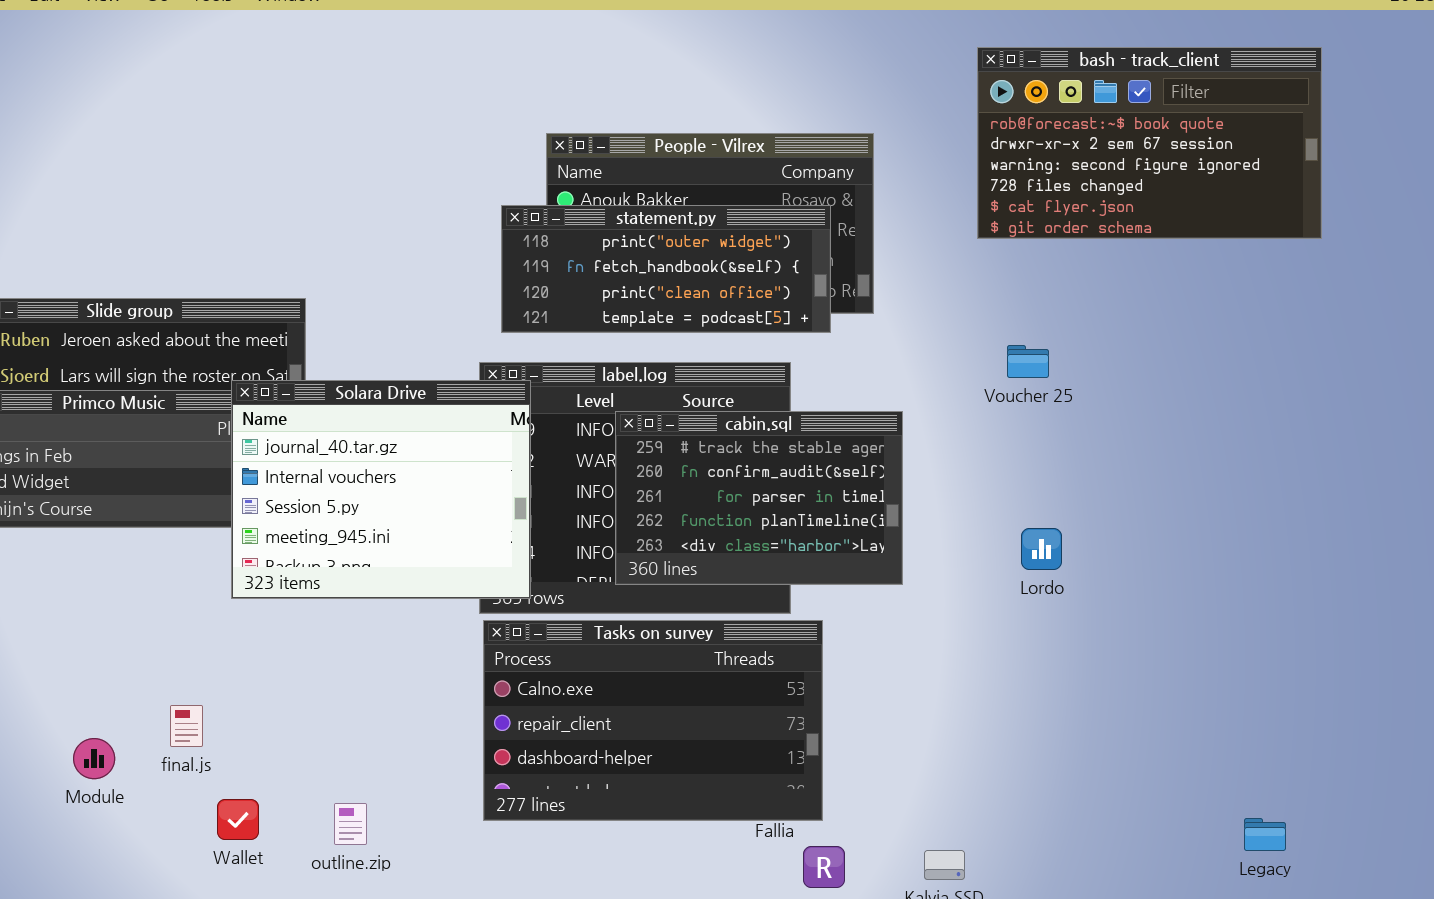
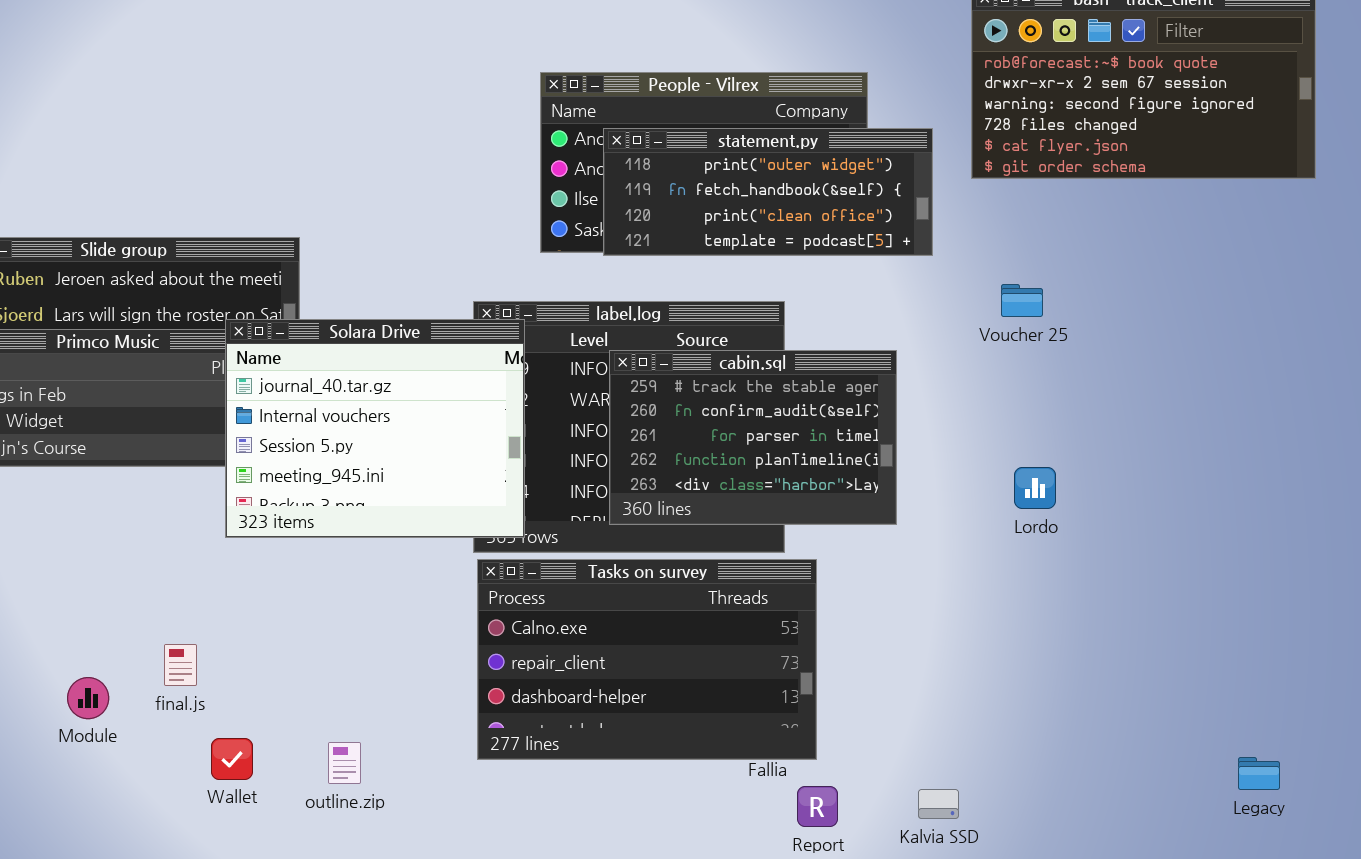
statement.py: [501,205,831,333] -> [603,128,933,256], moved

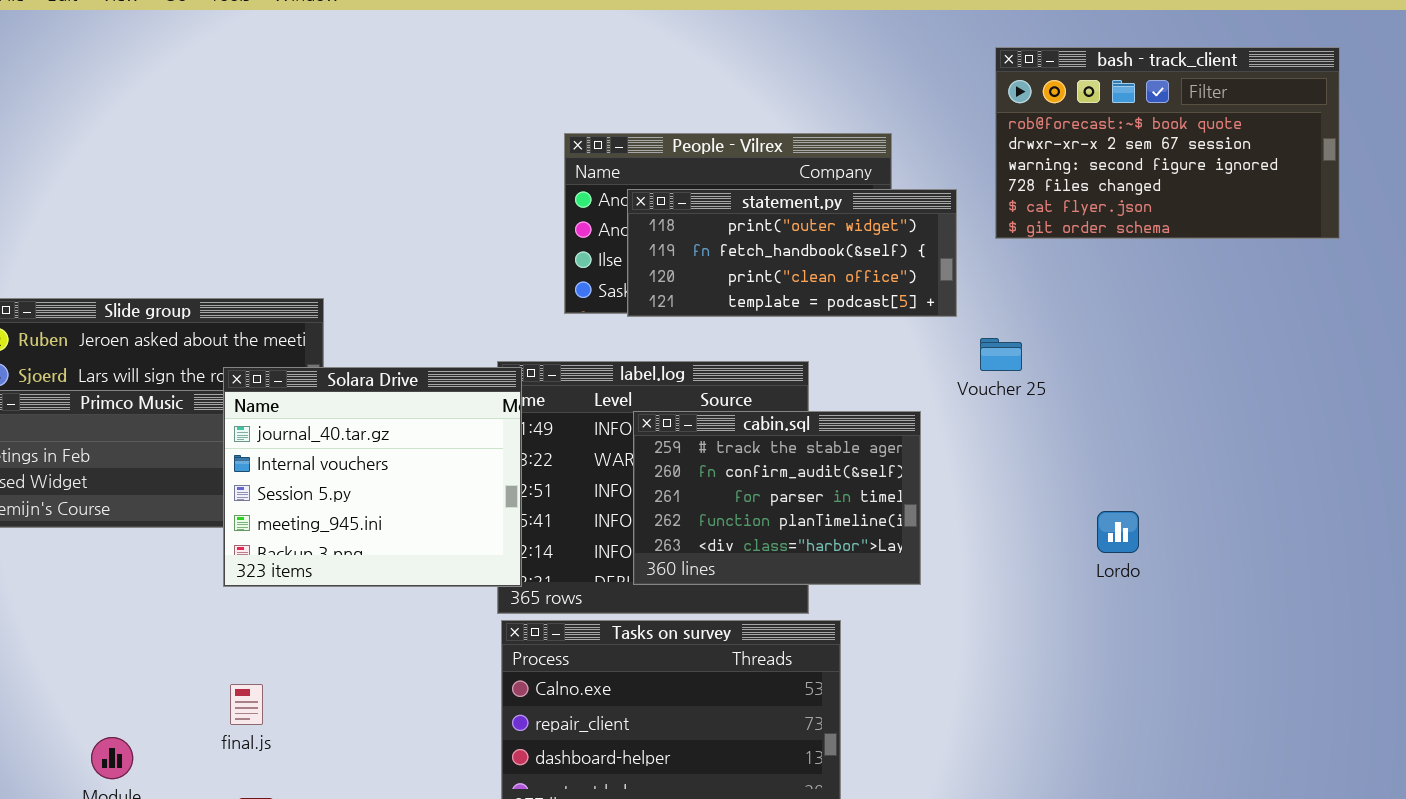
Voucher 25: [1001,284,1043,317] -> [980,338,1022,371], moved
Solara Drive: [225,319,525,538] -> [223,367,522,587], moved
Lordo: [1014,467,1056,509] -> [1097,511,1139,553], moved
final.js: [164,644,197,686] -> [230,684,263,725], moved

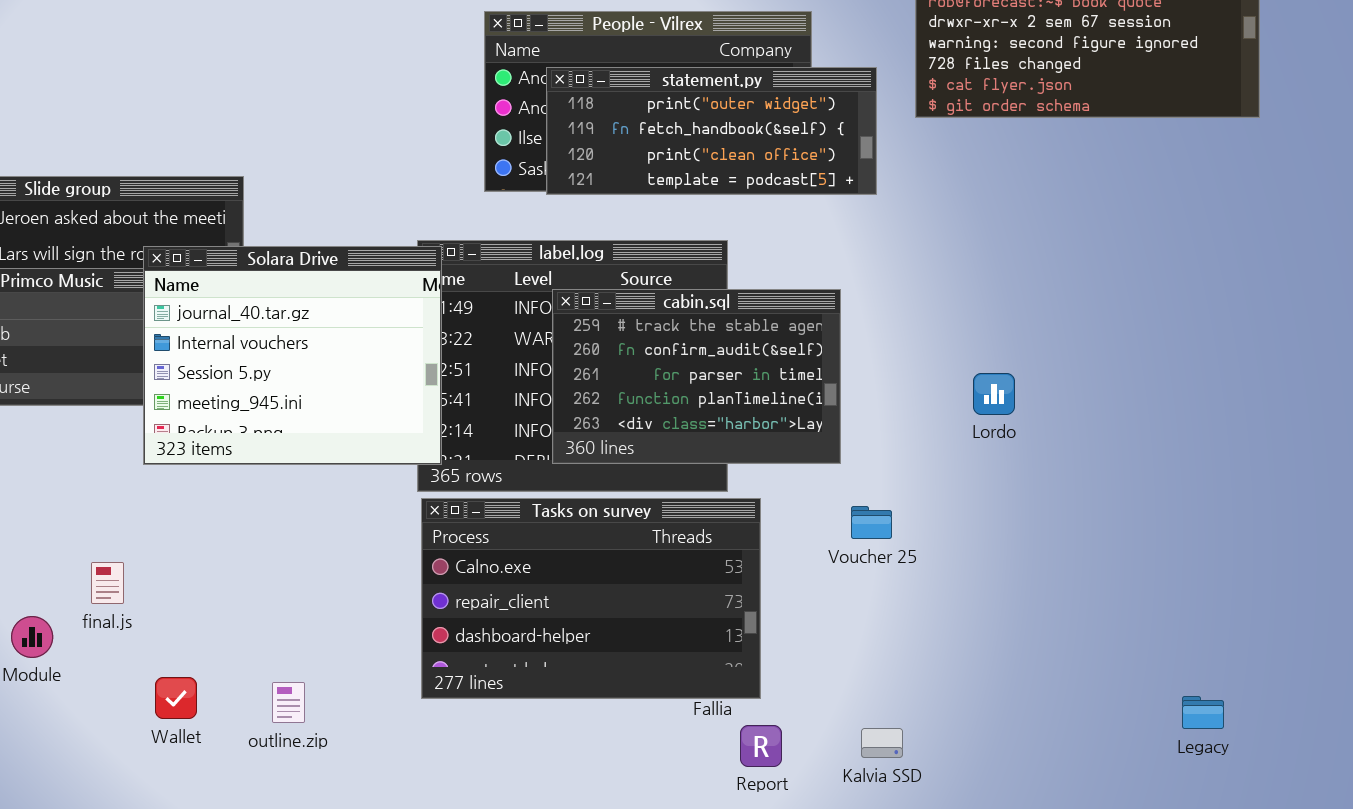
Voucher 25: [980,338,1022,371] -> [851,506,892,539], moved
Lordo: [1097,511,1139,553] -> [973,373,1015,415], moved
final.js: [230,684,263,725] -> [91,562,124,604], moved

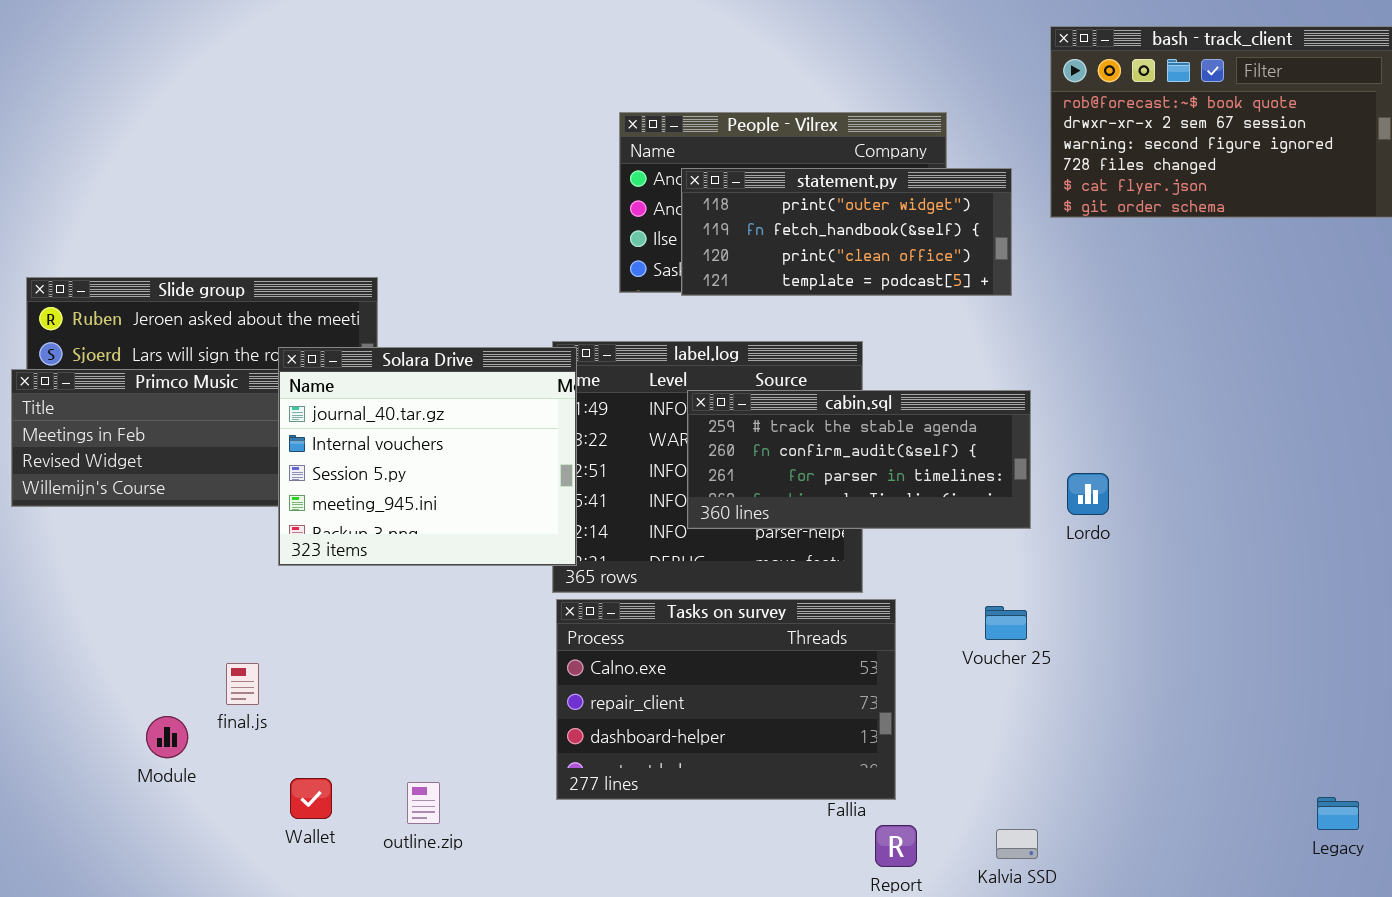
cabin.sql: [552,289,841,464] -> [687,390,1031,529], resized
Lordo: [973,373,1015,415] -> [1067,473,1109,515], moved

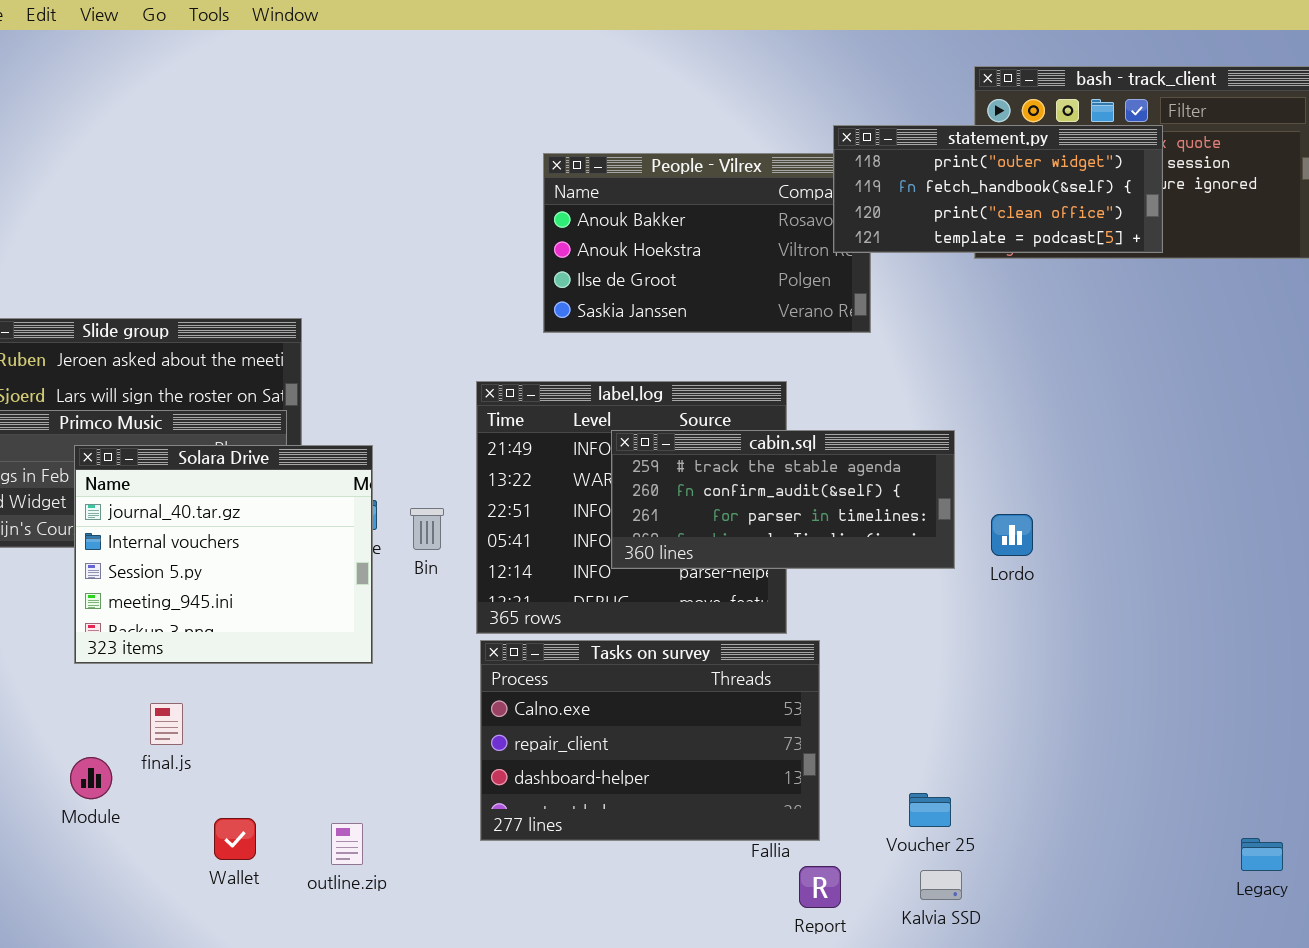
statement.py: [681,168,1012,296] -> [833,125,1163,253], moved
Solara Drive: [278,347,577,566] -> [74,445,373,664], moved
Voucher 25: [985,606,1027,640] -> [909,793,951,827], moved

